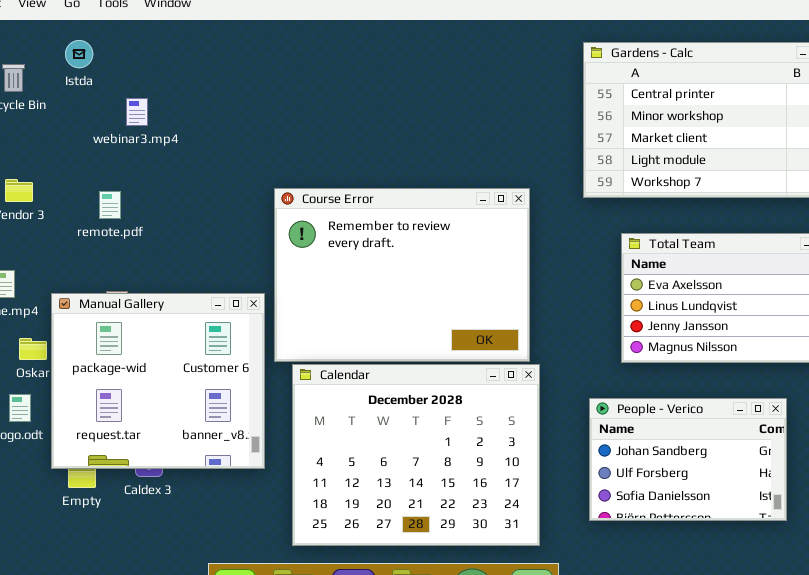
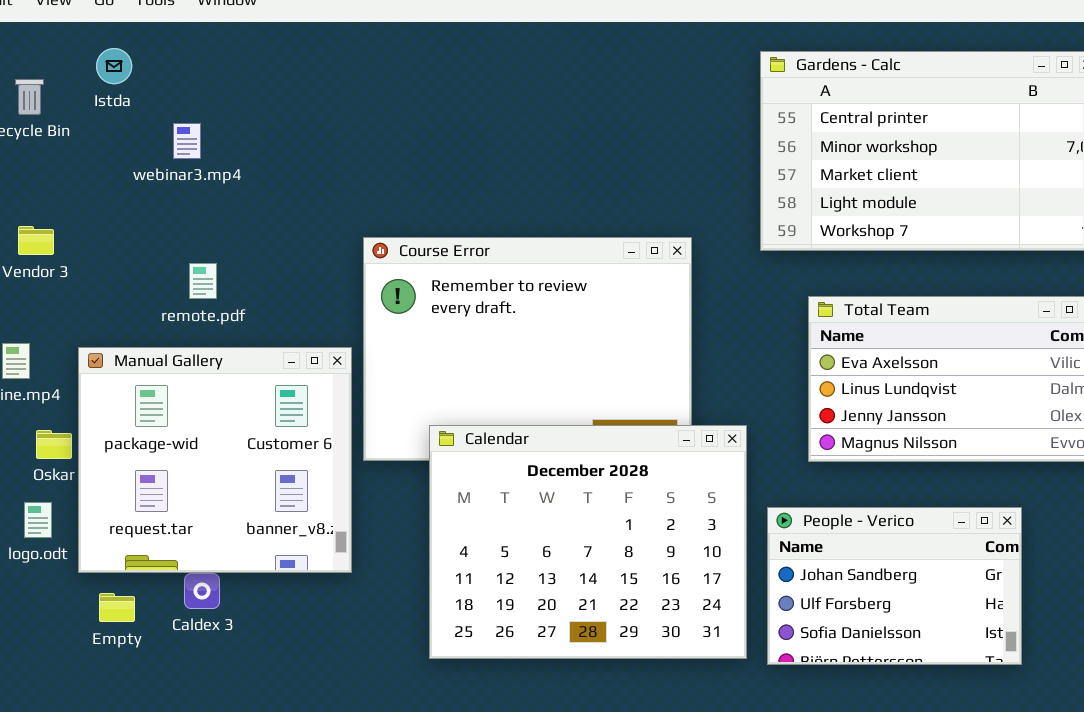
remote.pdf: [99,191,121,219] -> [189,263,217,299], moved
Manual Gallery: [51,293,265,469] -> [78,347,352,573], moved
Calendar: [292,364,540,546] -> [429,425,747,659], moved

